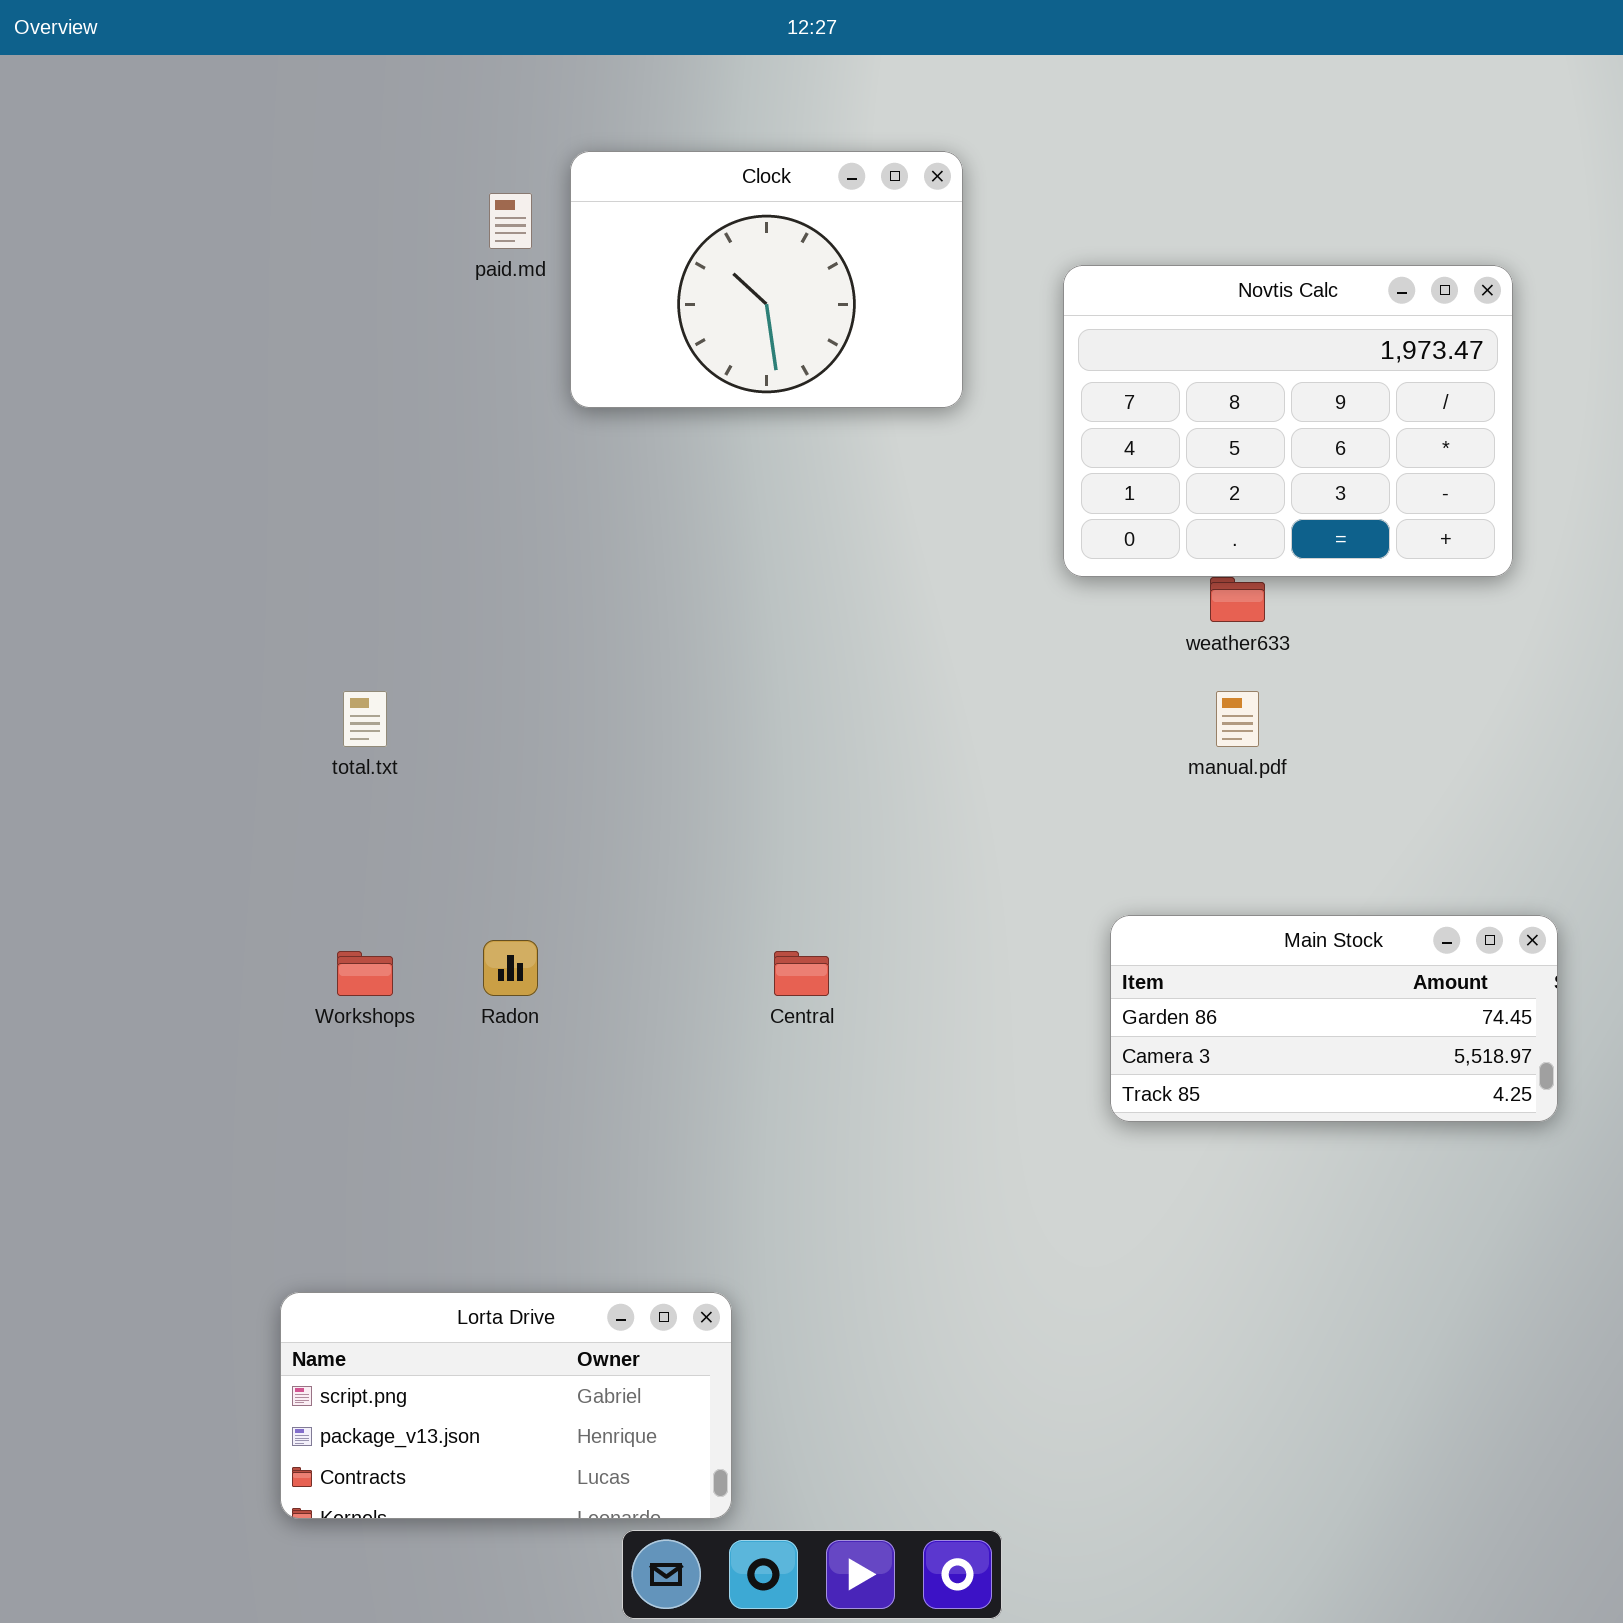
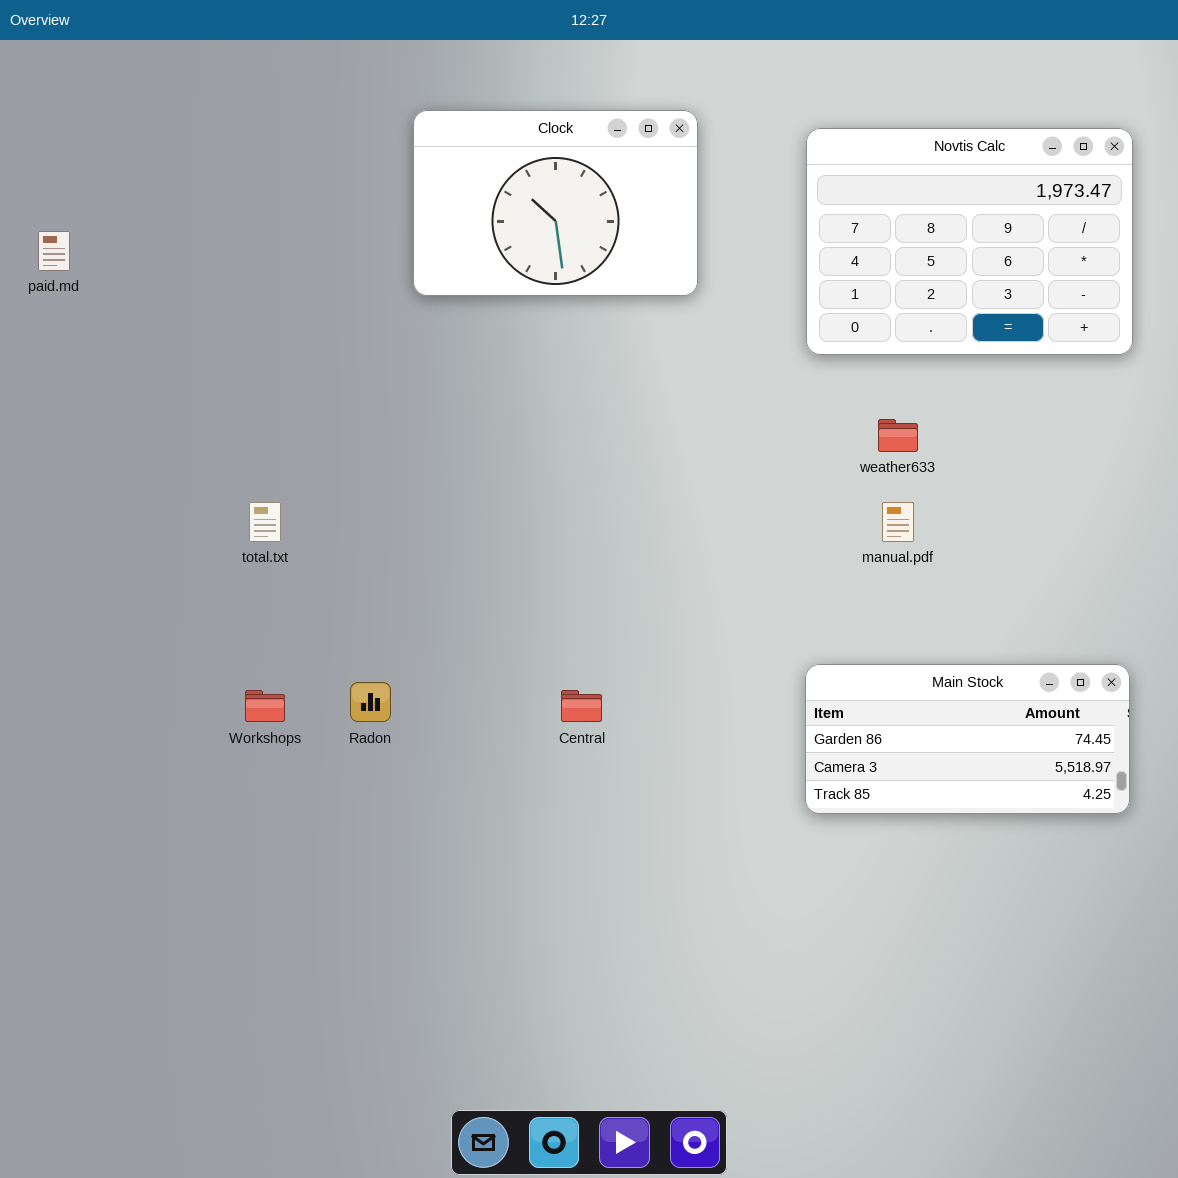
paid.md: [489,193,532,249] -> [38,231,70,271], moved
Novtis Calc: [1063,265,1513,577] -> [806,128,1133,355], moved
Lorta Drive: [280,1292,732,1519] -> none, closed

